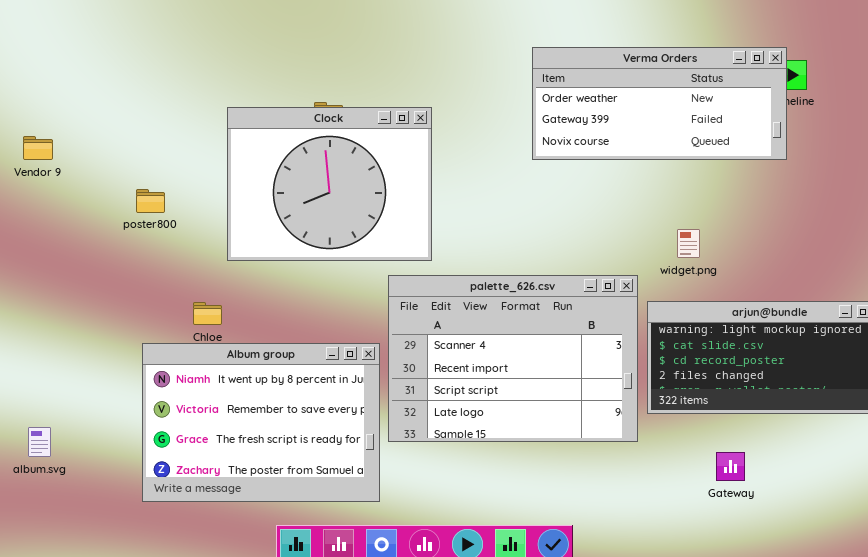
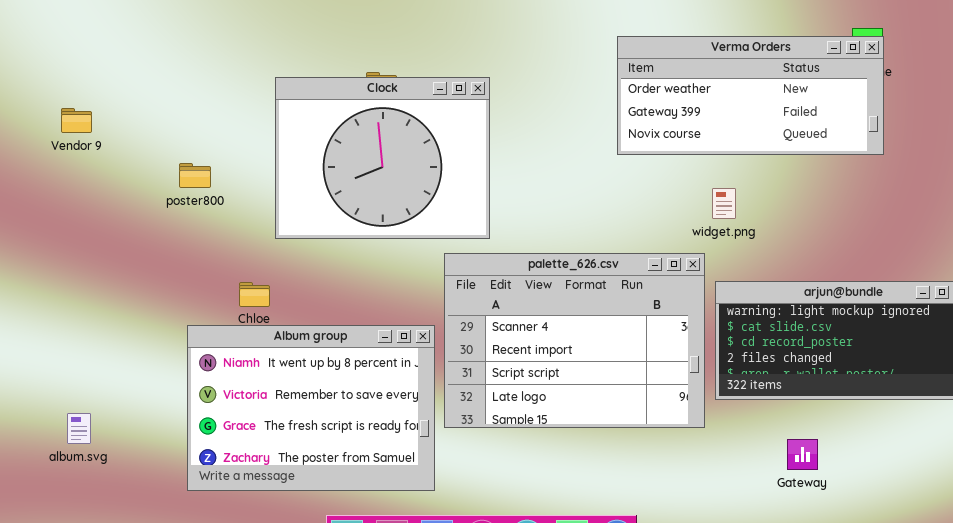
Verma Orders: [532,47,787,160] -> [617,36,884,155], moved
widget.png: [677,229,700,258] -> [712,188,736,219], moved

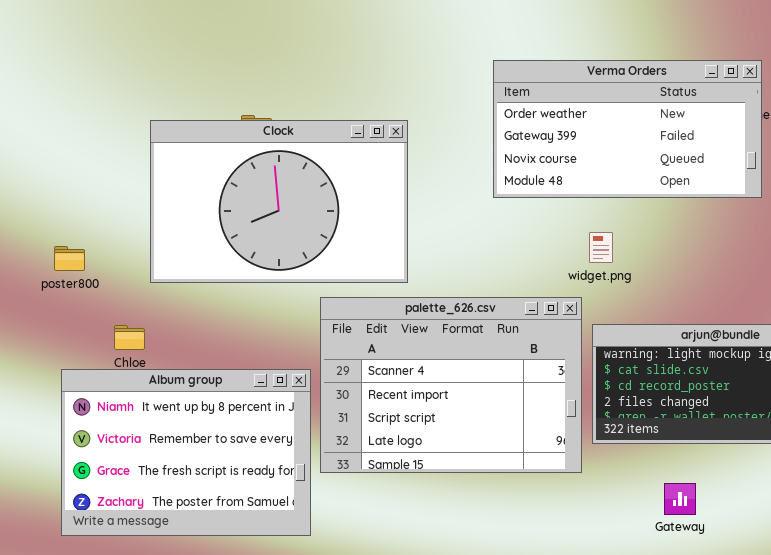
Verma Orders: [617,36,884,155] -> [493,60,762,198], resized
Clock: [275,77,490,239] -> [150,120,408,283], resized
poster800: [179,163,211,188] -> [54,246,85,271], moved

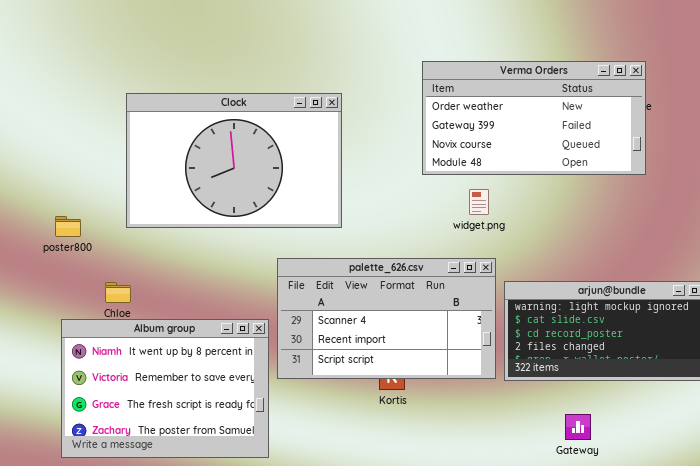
Clock: [150,120,408,283] -> [126,93,342,228], moved
widget.png: [589,232,613,263] -> [469,189,489,215], moved
palette_626.csv: [320,297,582,473] -> [277,258,496,379], resized

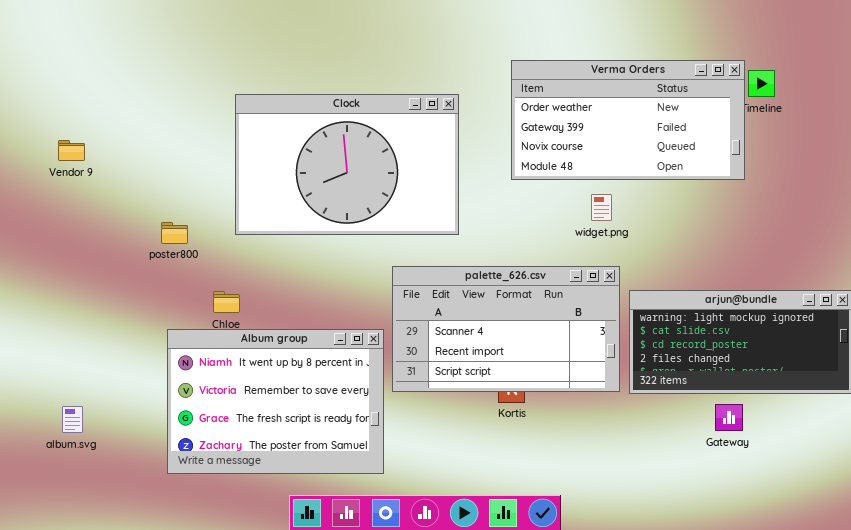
Verma Orders: [422,61,646,175] -> [511,60,745,180], moved
Gateway: [565,414,591,440] -> [715,404,743,431], moved

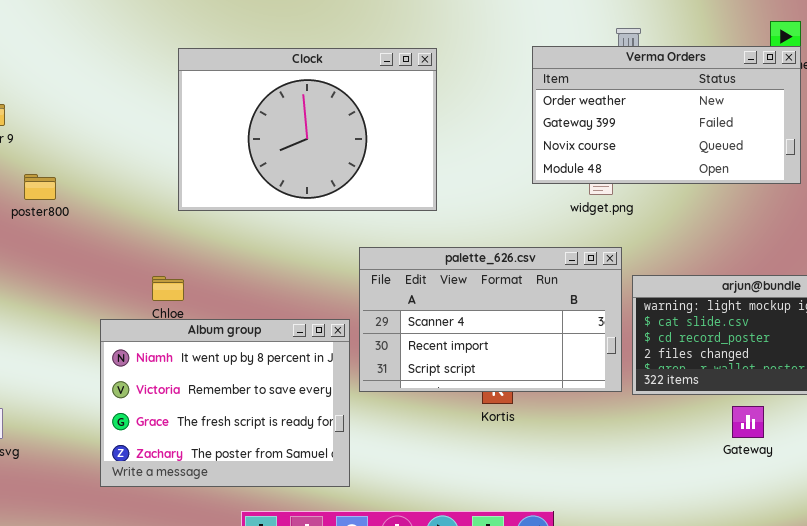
Verma Orders: [511,60,745,180] -> [532,46,801,184], moved
poster800: [161,222,188,244] -> [24,174,56,200], moved

